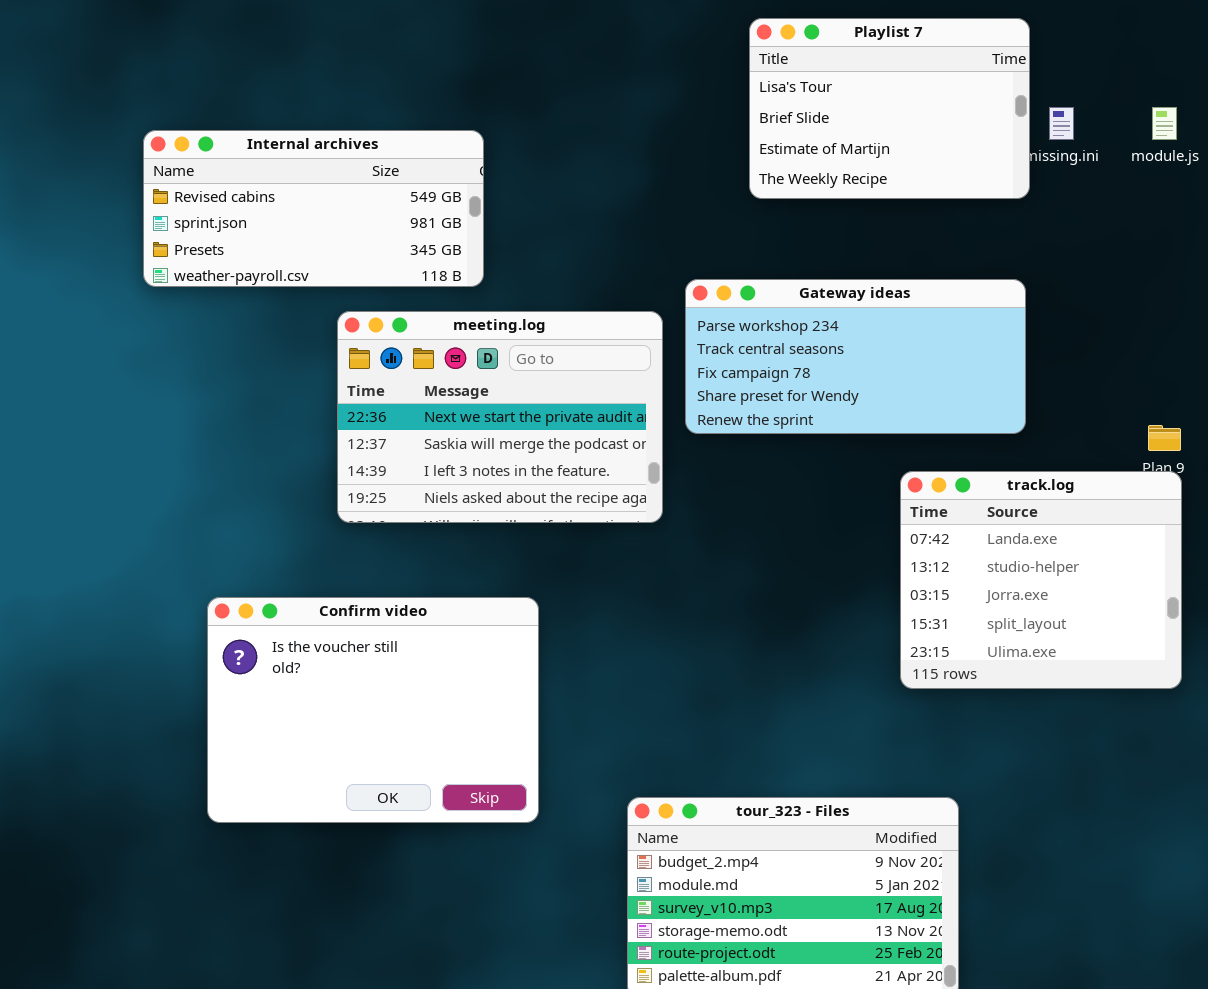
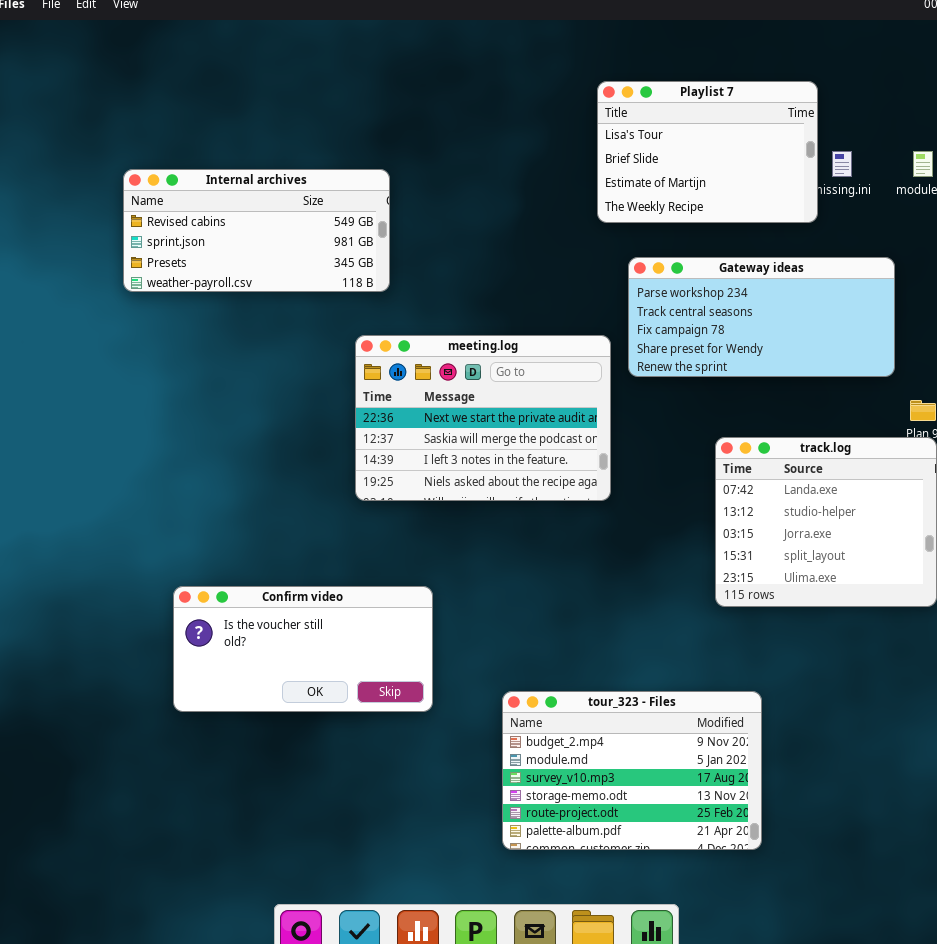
Gateway ideas: [685,279,1026,434] -> [628,257,895,377], moved
meeting.log: [337,311,663,523] -> [355,335,611,501], moved
Confirm video: [207,597,539,823] -> [173,586,433,712], resized

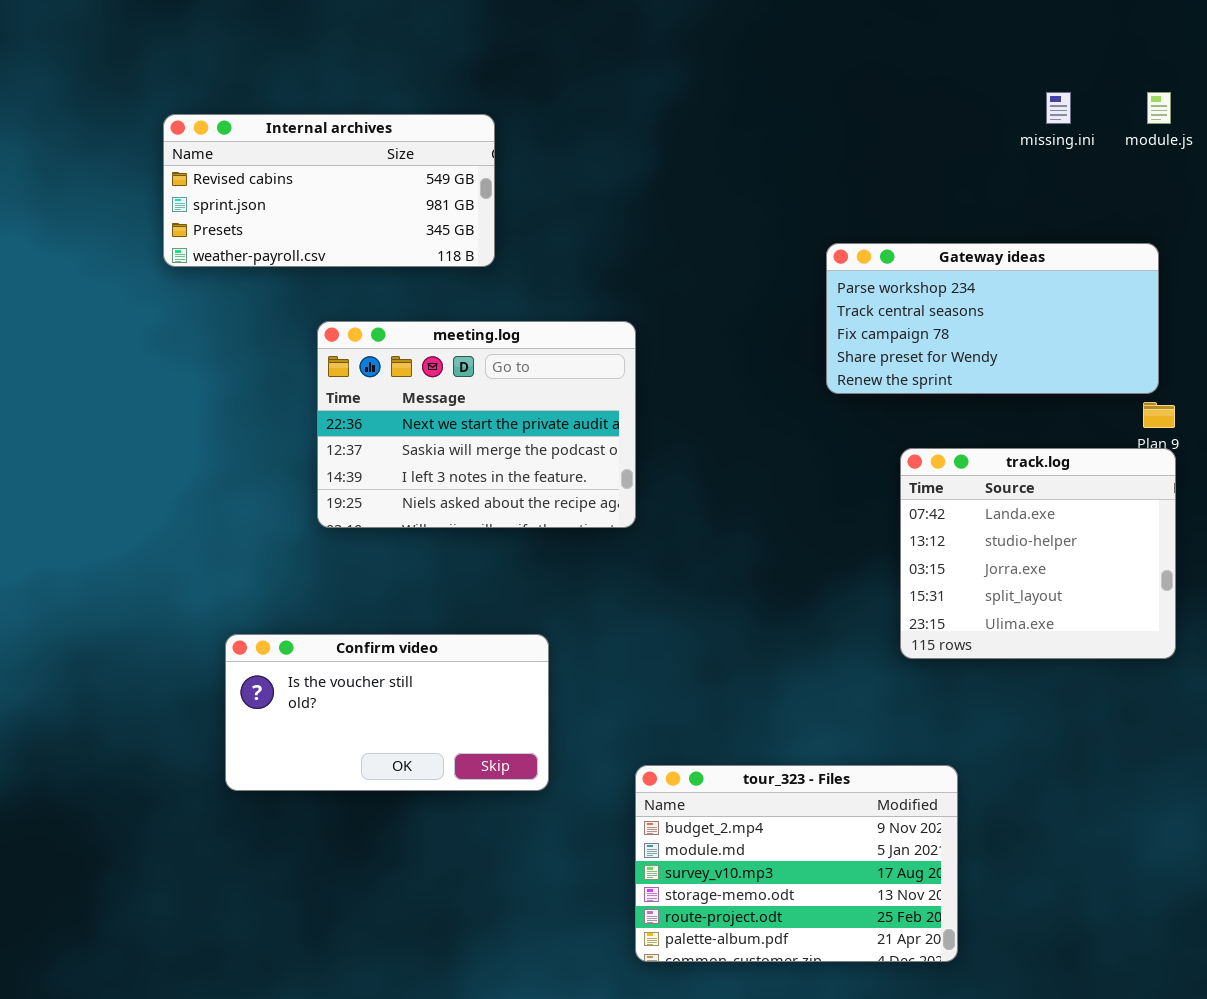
Playlist 7: [597,81,818,223] -> none, closed
Gateway ideas: [628,257,895,377] -> [826,243,1159,394], moved
meeting.log: [355,335,611,501] -> [317,321,636,528], moved

